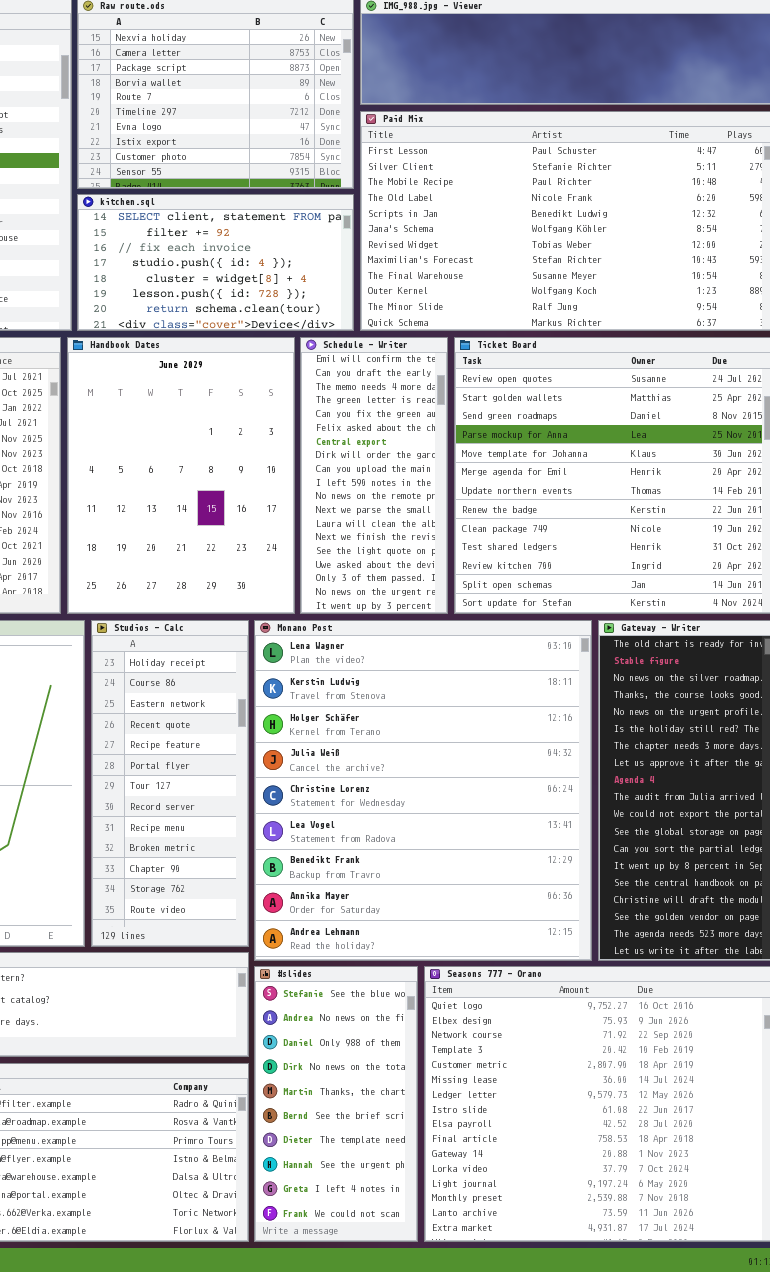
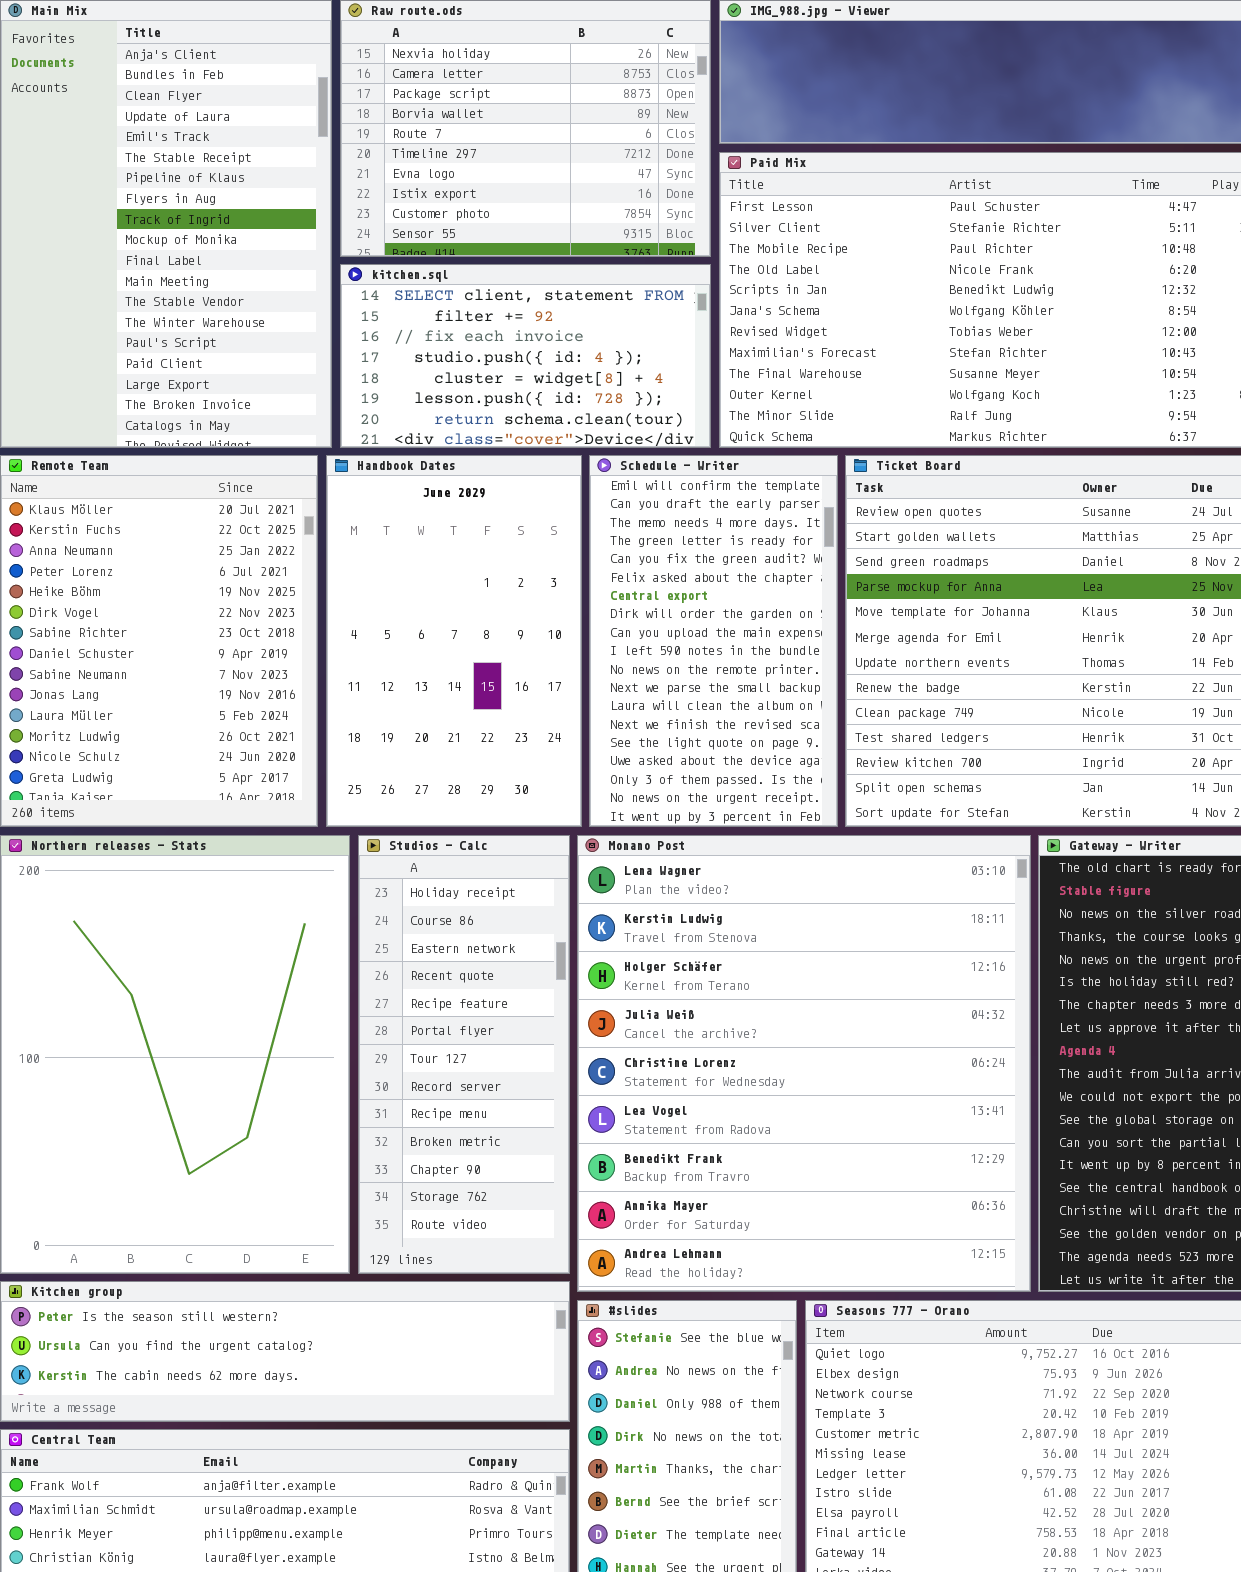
Handbook Dates: [67,337,295,614] -> [326,455,582,827], resized
Schedule - Writer: [300,337,448,614] -> [589,455,838,827], resized

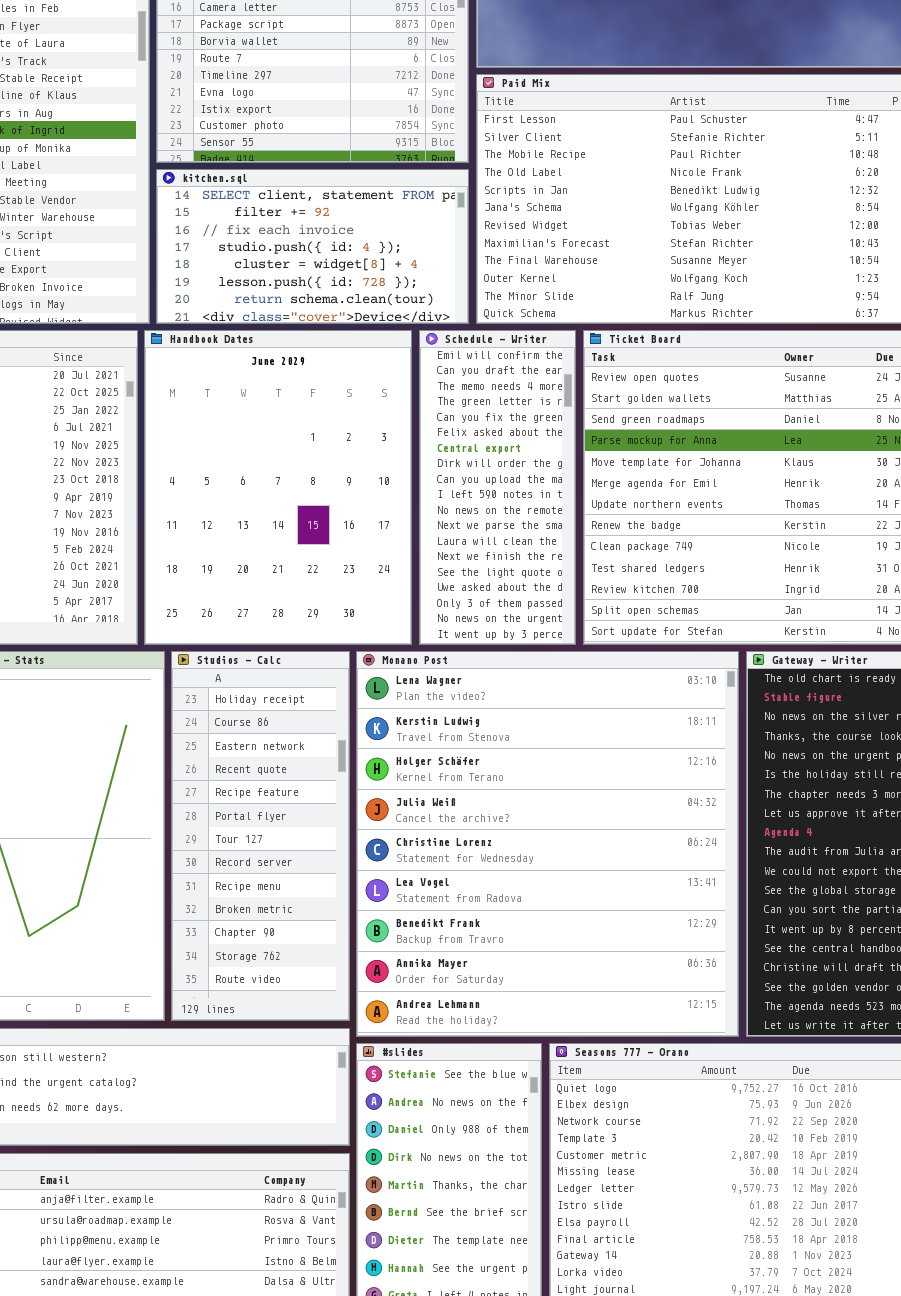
Handbook Dates: [326,455,582,827] -> [144,330,412,645], resized
Schedule - Writer: [589,455,838,827] -> [419,330,576,645], resized

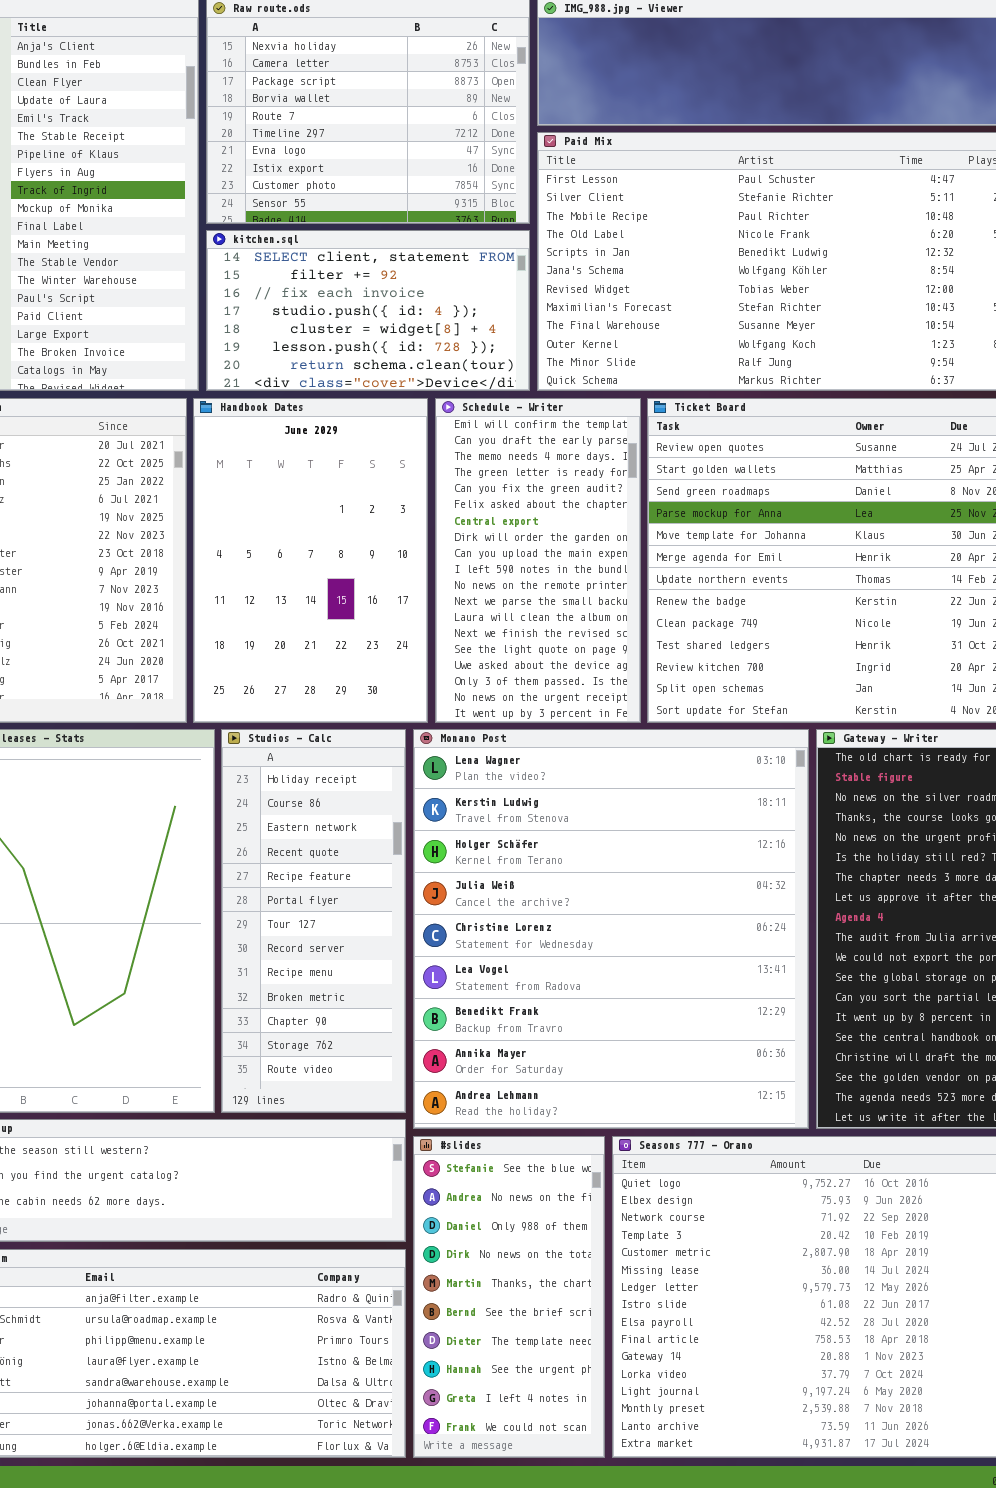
Handbook Dates: [144,330,412,645] -> [193,398,428,723], resized
Schedule - Writer: [419,330,576,645] -> [435,398,641,723], resized

